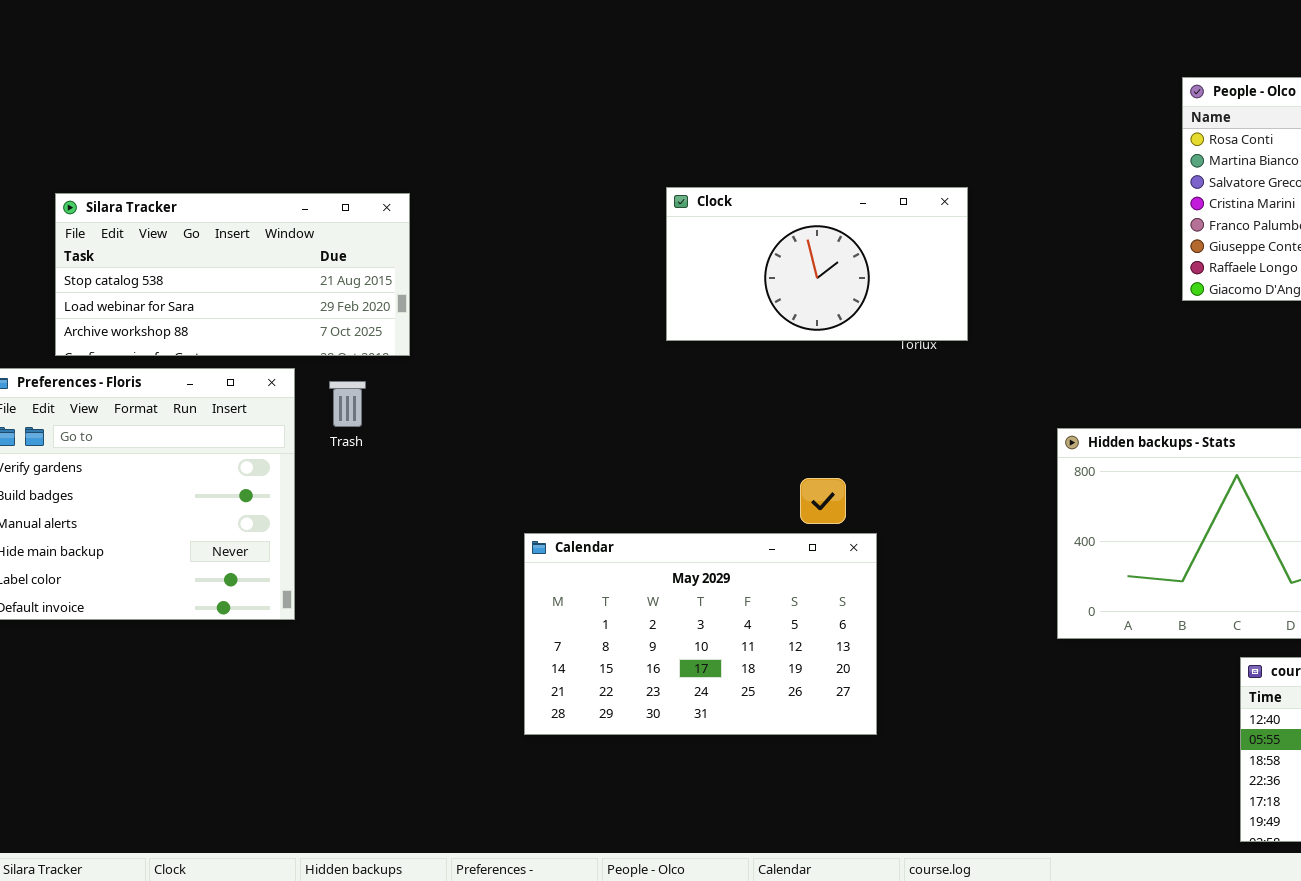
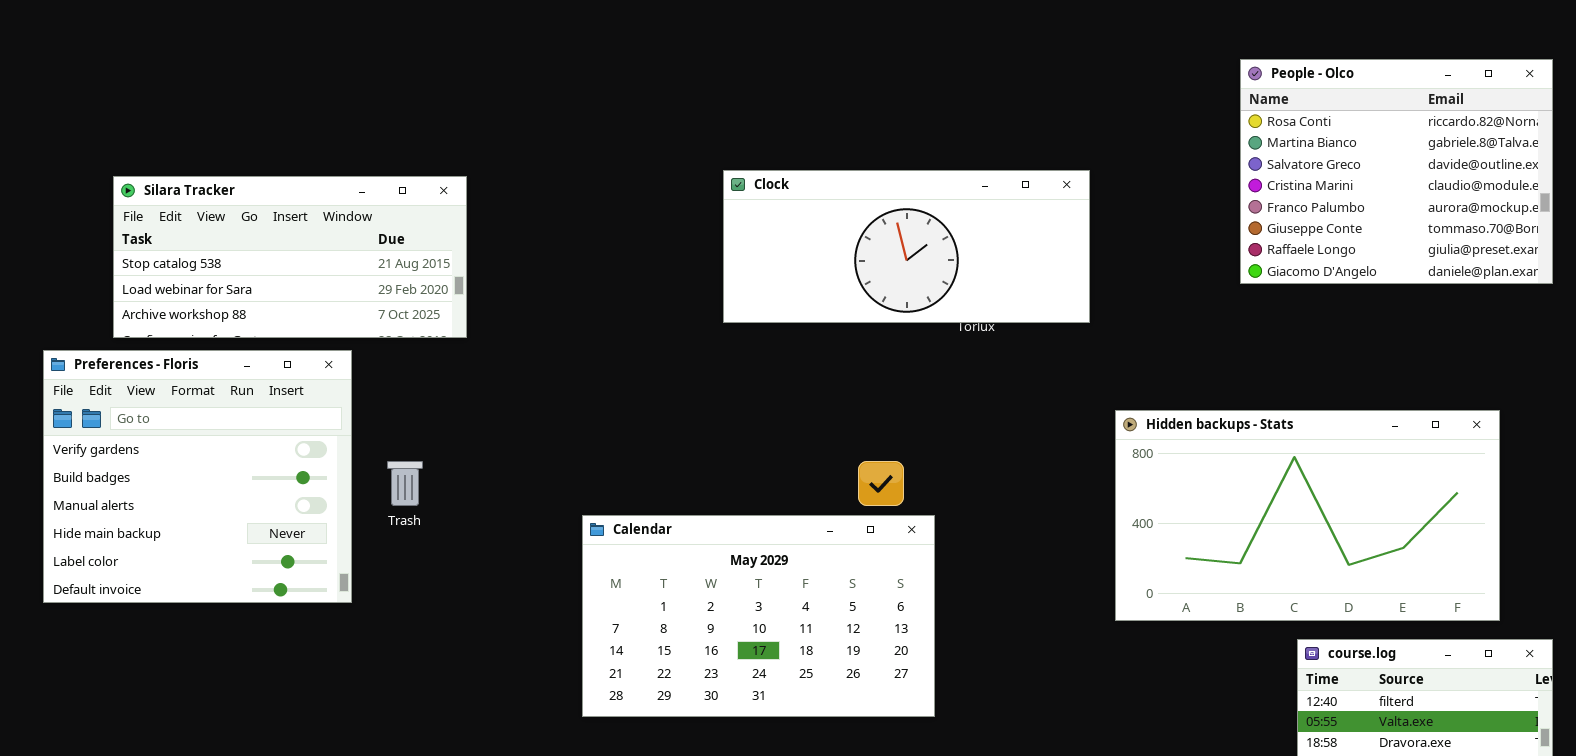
Clock: [666,187,968,341] -> [723,170,1090,323], resized
Trash: [329,381,366,427] -> [387,461,423,506], moved

